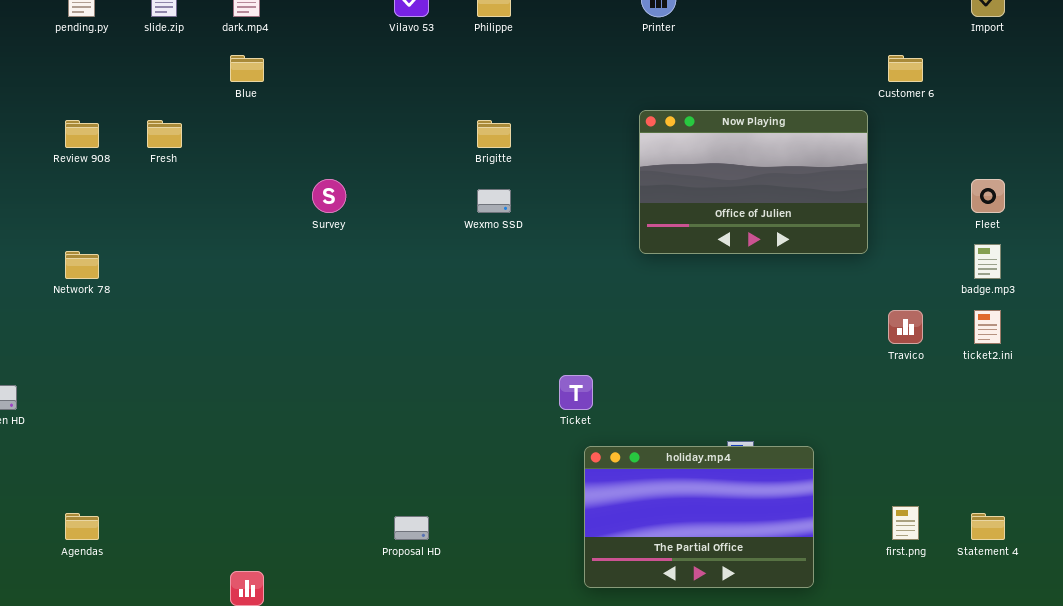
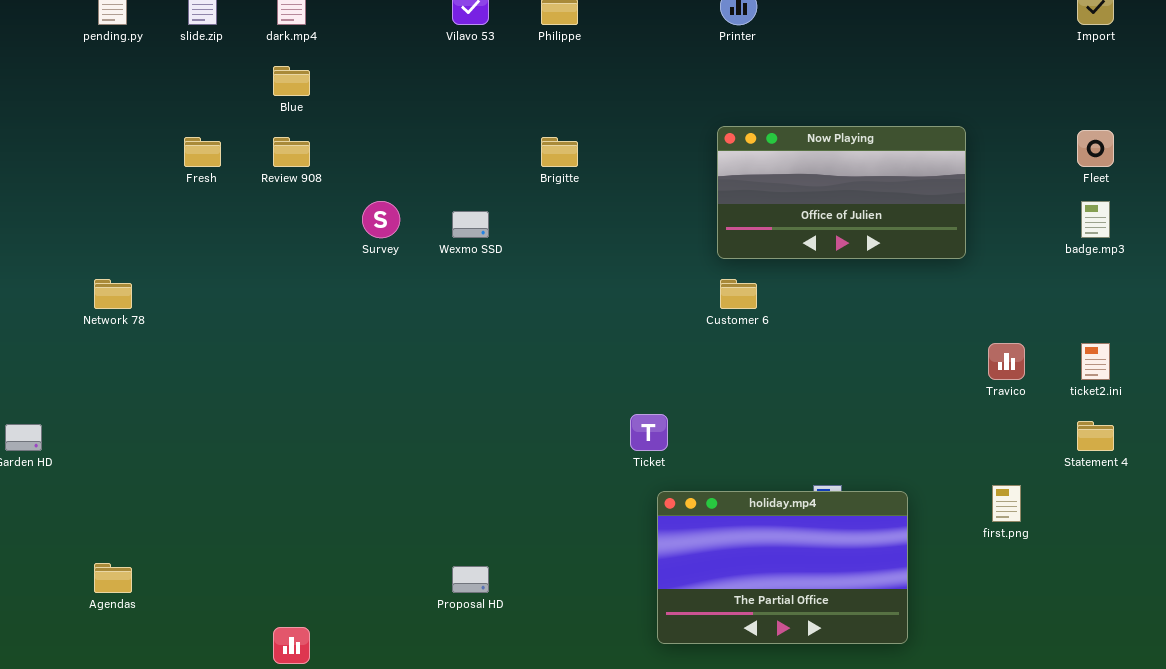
Customer 6: [888,55,923,82] -> [720,279,757,309], moved
Now Playing: [639,110,868,254] -> [717,126,966,259], resized
Review 908: [65,120,99,148] -> [273,137,310,167], moved
Fleet: [971,179,1005,213] -> [1077,130,1114,167], moved
Wexmo SSD: [477,189,511,213] -> [452,211,489,238], moved
badge.mp3: [974,244,1001,279] -> [1081,201,1110,238], moved
first.png: [892,506,919,540] -> [992,485,1021,522], moved
Statement 4: [971,513,1005,540] -> [1077,421,1114,451], moved

